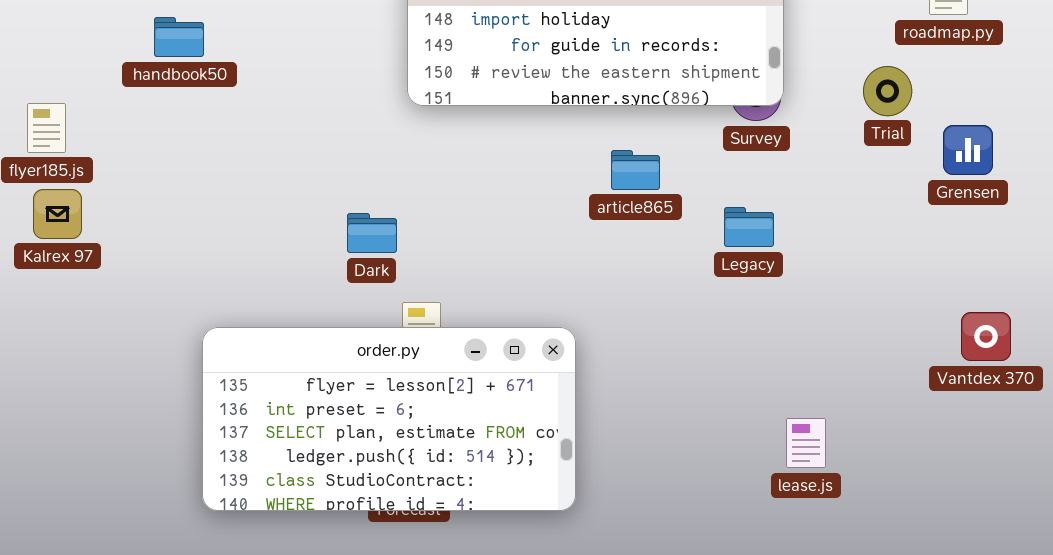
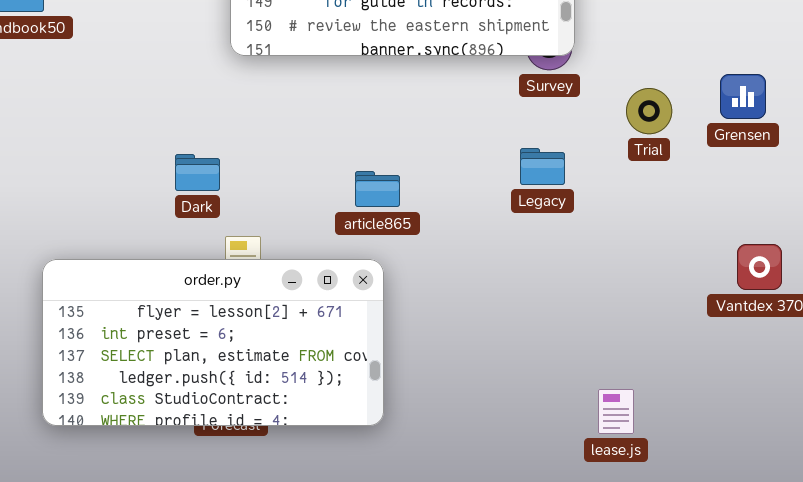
Trial: [863,66,912,116] -> [626,88,672,134], moved
article865: [611,150,660,190] -> [355,171,400,207], moved
lease.js: [786,418,826,468] -> [598,389,634,434], moved

